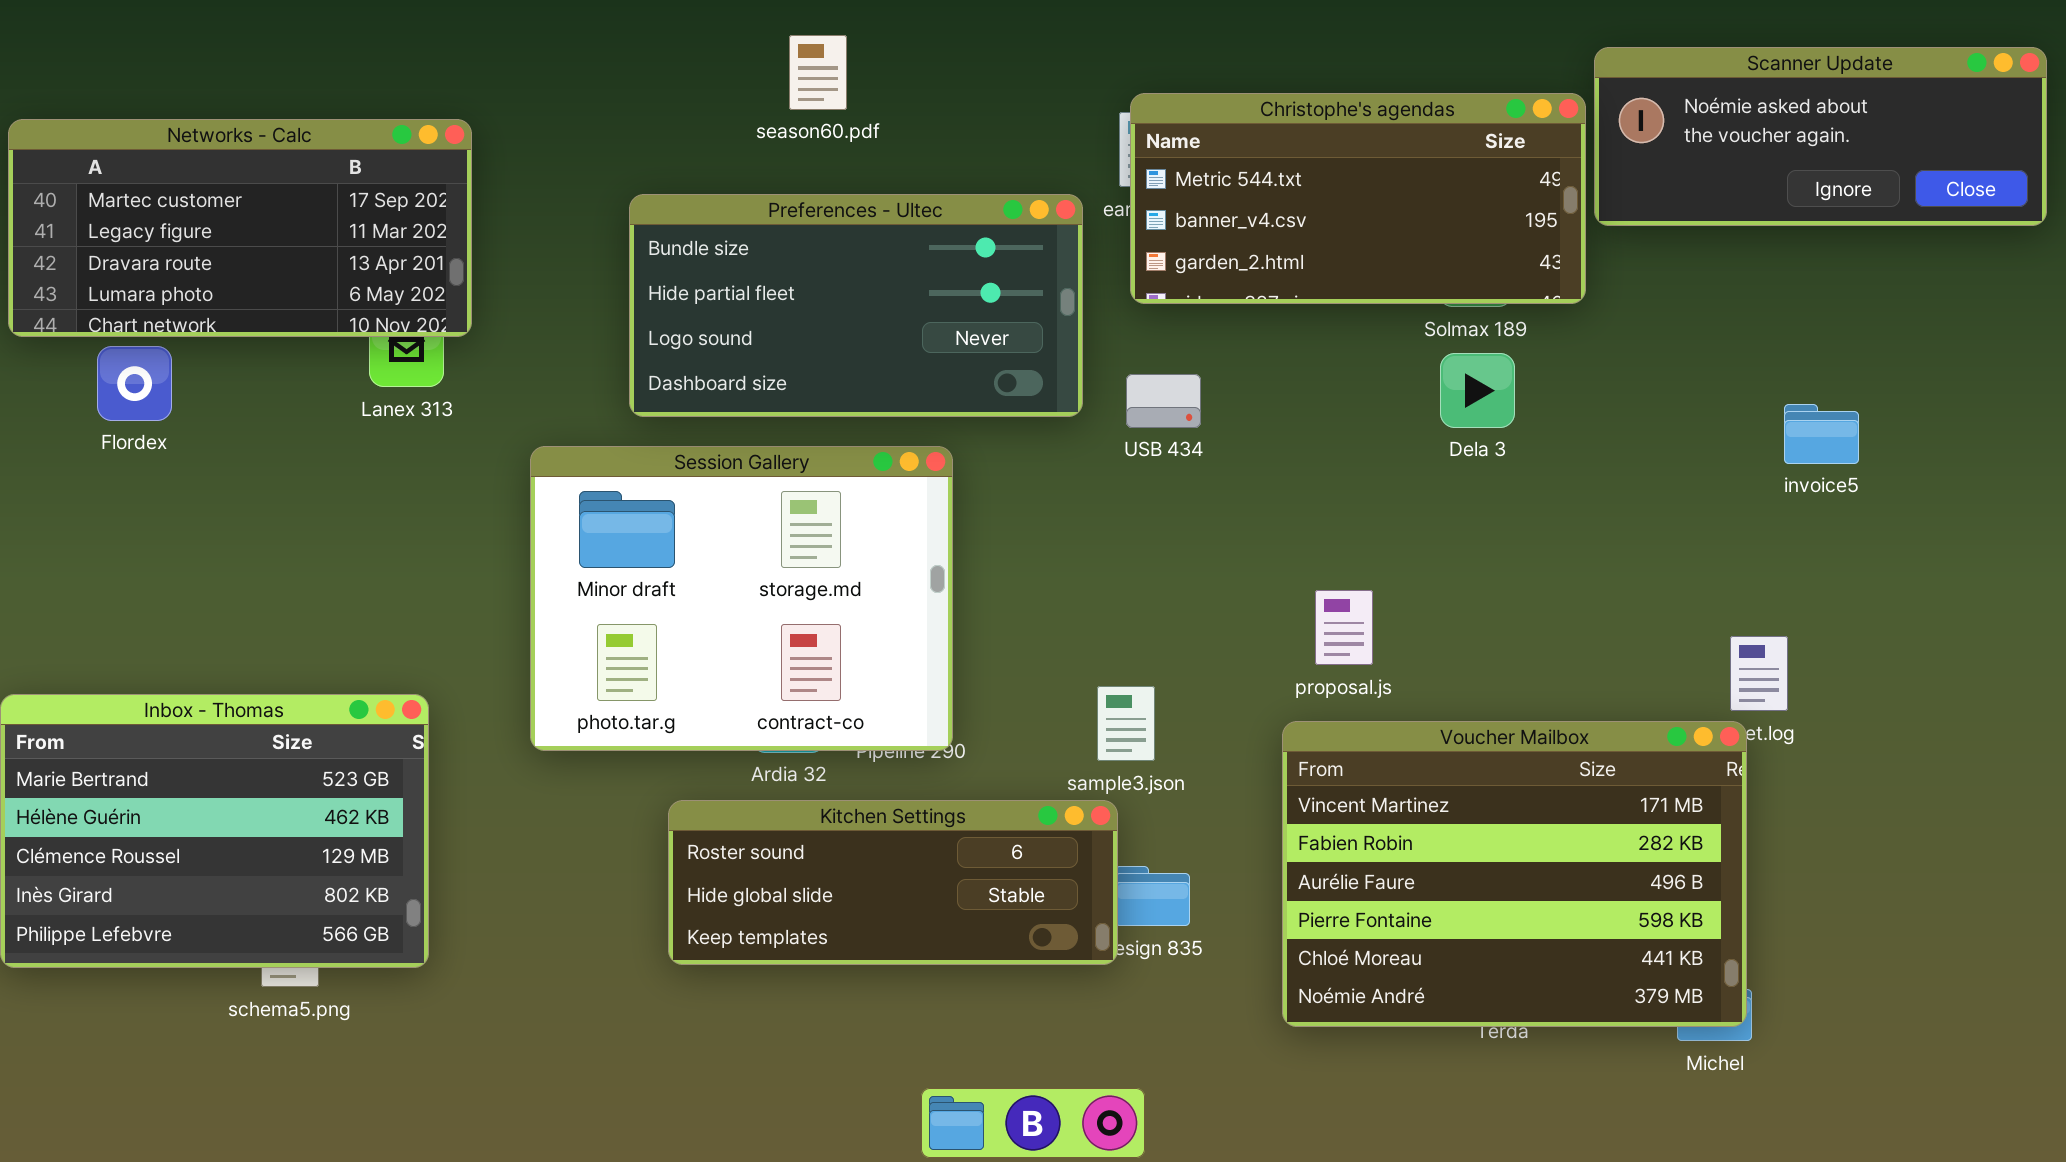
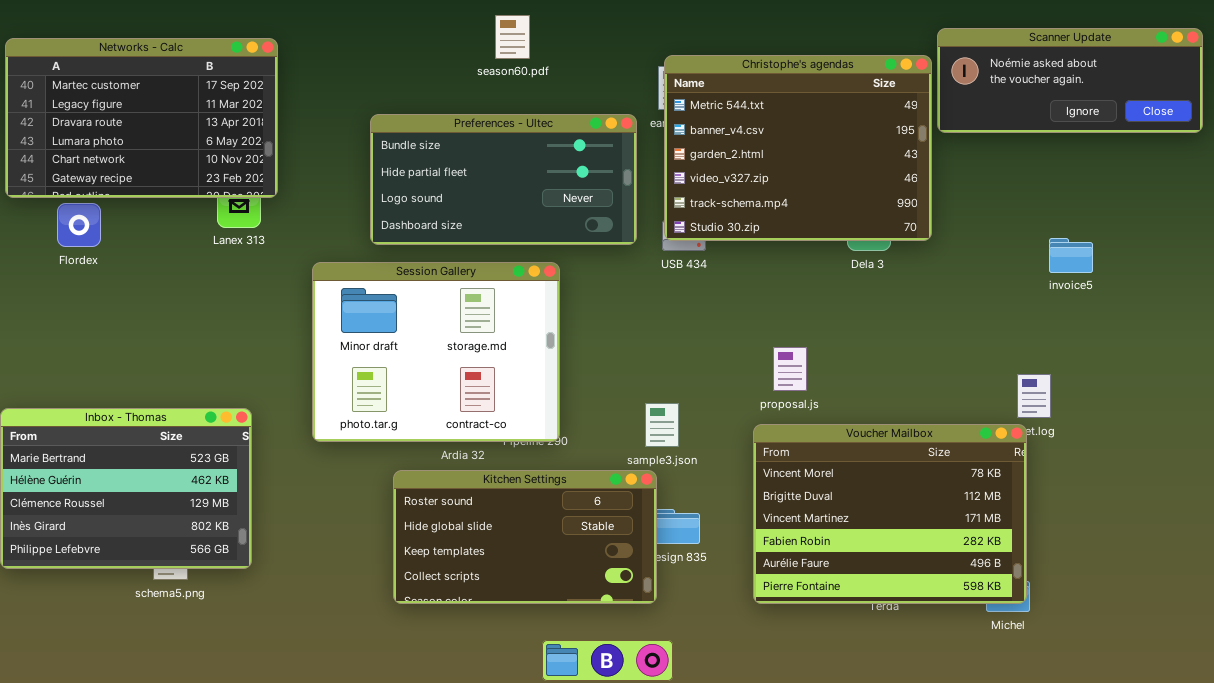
season60.pdf: [789,35,847,110] -> [495,15,530,59], moved
Christophe's agendas: [1130,93,1586,304] -> [664,55,932,241], resized
Networks - Calc: [8,119,472,337] -> [5,38,278,198], resized
Voucher Mailbox: [1282,721,1747,1027] -> [753,424,1027,604], scrolled up 2 rows
Kitchen Settings: [668,800,1118,965] -> [393,470,657,604], resized

